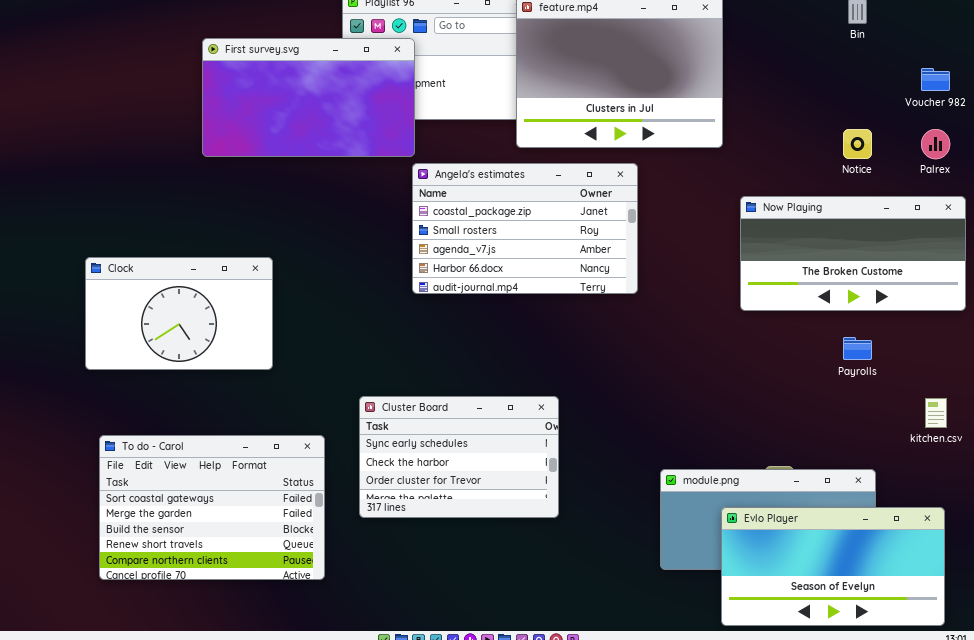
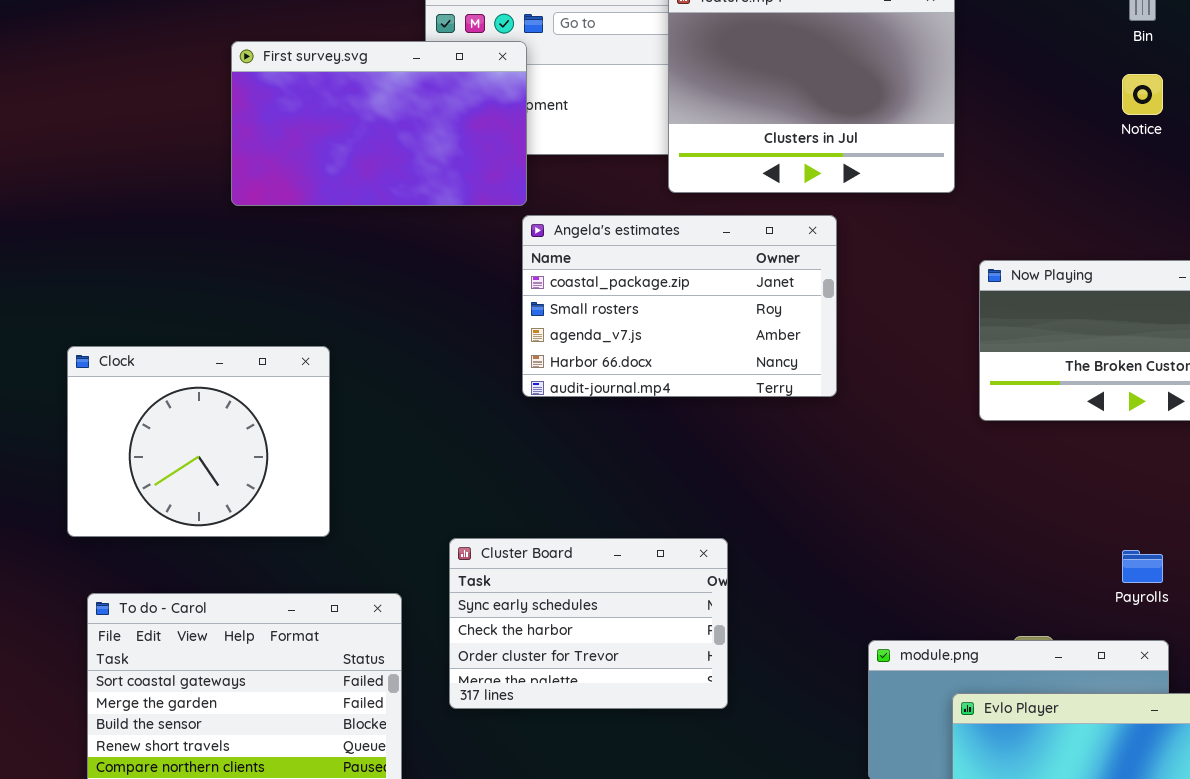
Notice: [843,129,872,159] -> [1122,74,1163,115], moved
Clock: [85,257,273,370] -> [67,346,330,537], resized
Payrolls: [843,337,872,360] -> [1122,550,1163,583], moved

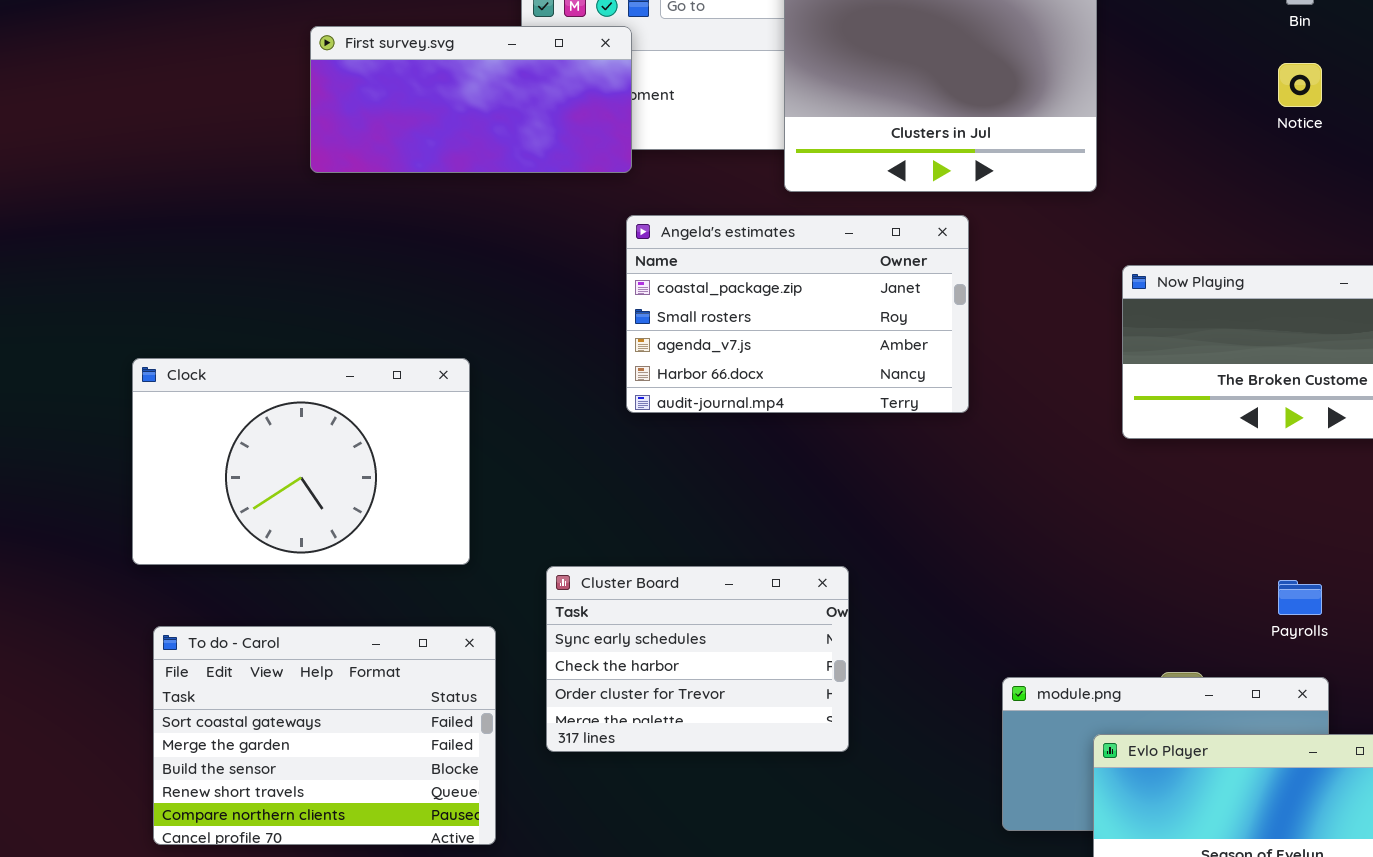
First survey.svg: [231,41,527,206] -> [310,26,632,173], resized
Clock: [67,346,330,537] -> [132,358,470,565], resized

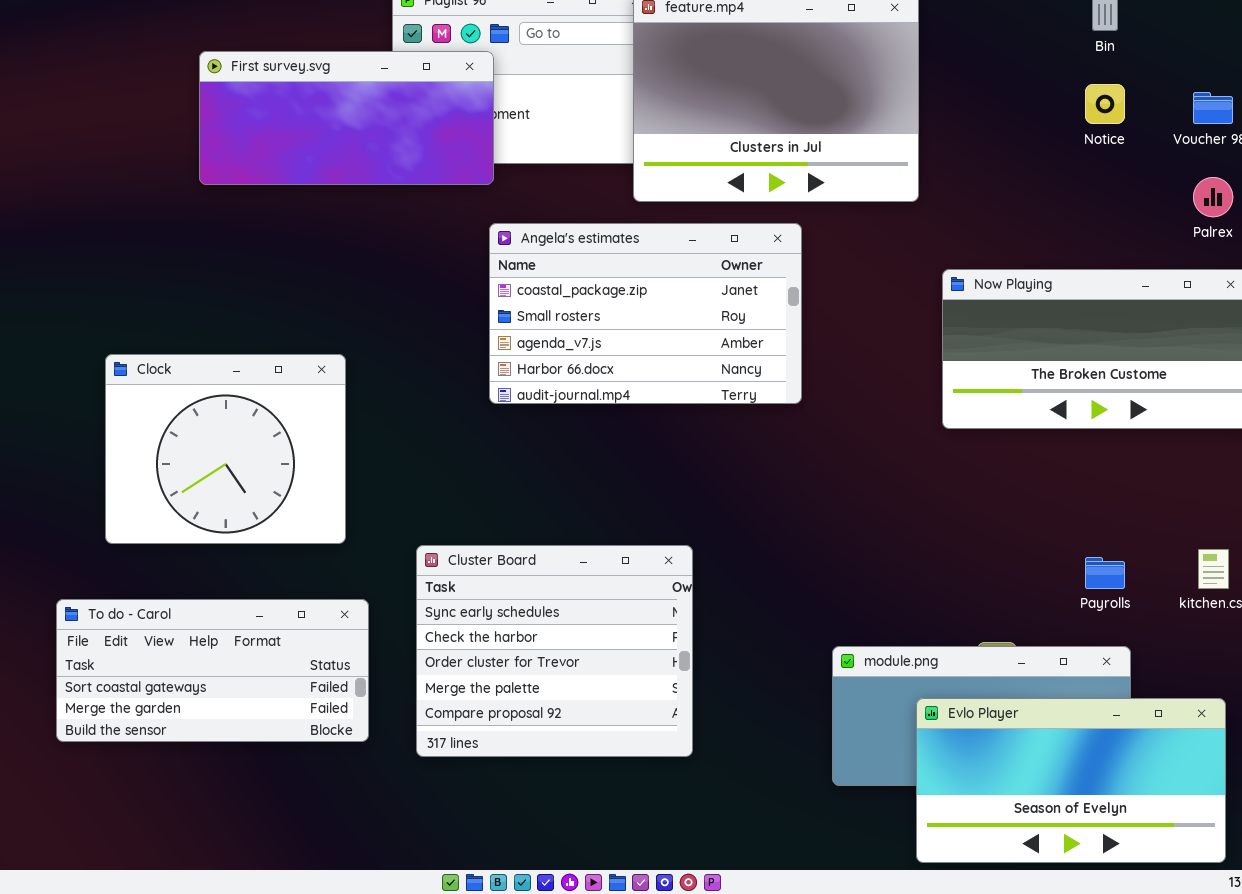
Clock: [132,358,470,565] -> [105,354,346,544], resized
Cluster Board: [546,566,849,752] -> [416,545,693,757], resized
To do - Carol: [153,626,496,845] -> [56,599,369,742], resized

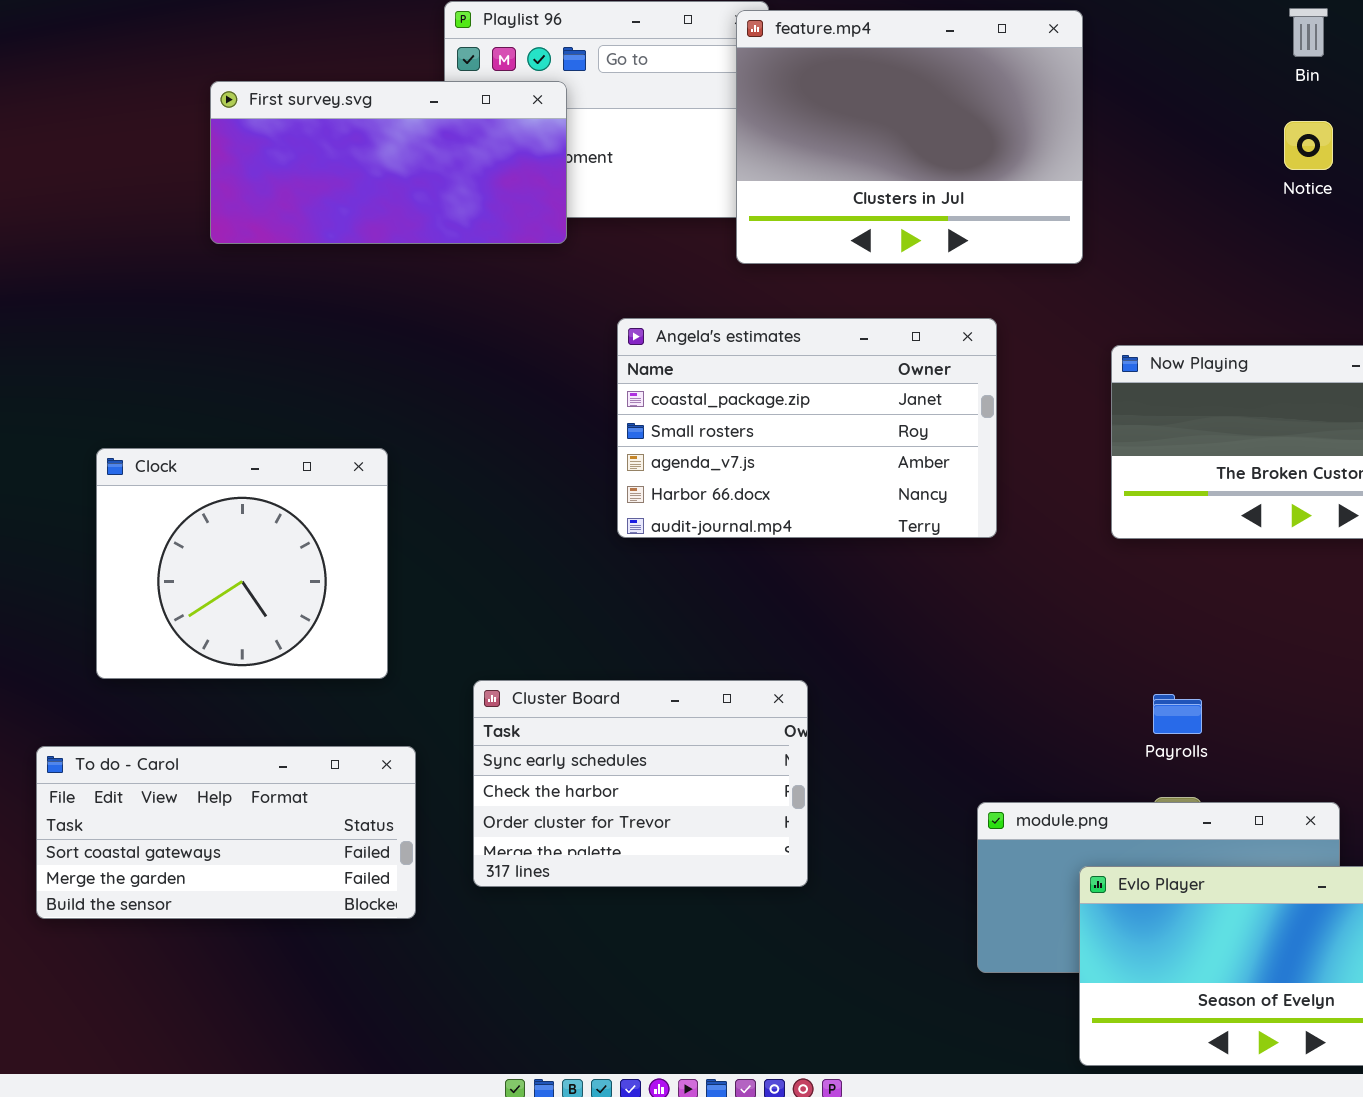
Angela's estimates: [489,223,802,404] -> [617,318,997,538], moved
Cluster Board: [416,545,693,757] -> [473,680,808,887], resized
Payrolls: [1085,557,1125,589] -> [1153,694,1202,734], moved

